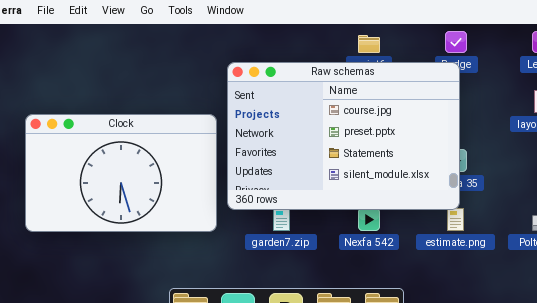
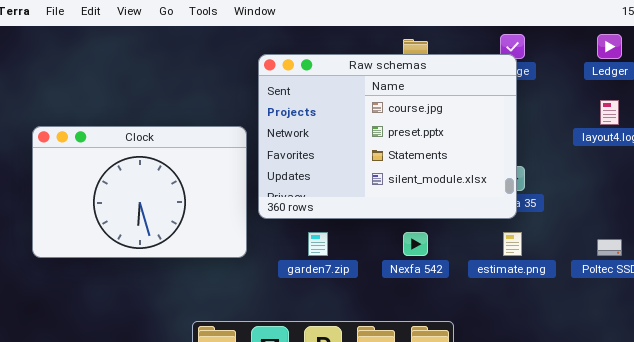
Raw schemas: [227,62,460,210] -> [258,54,517,219], moved

